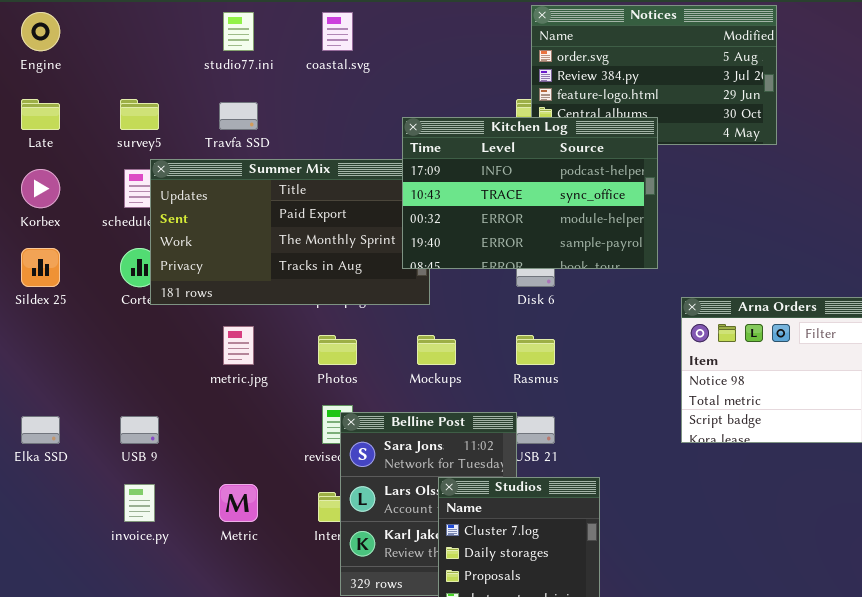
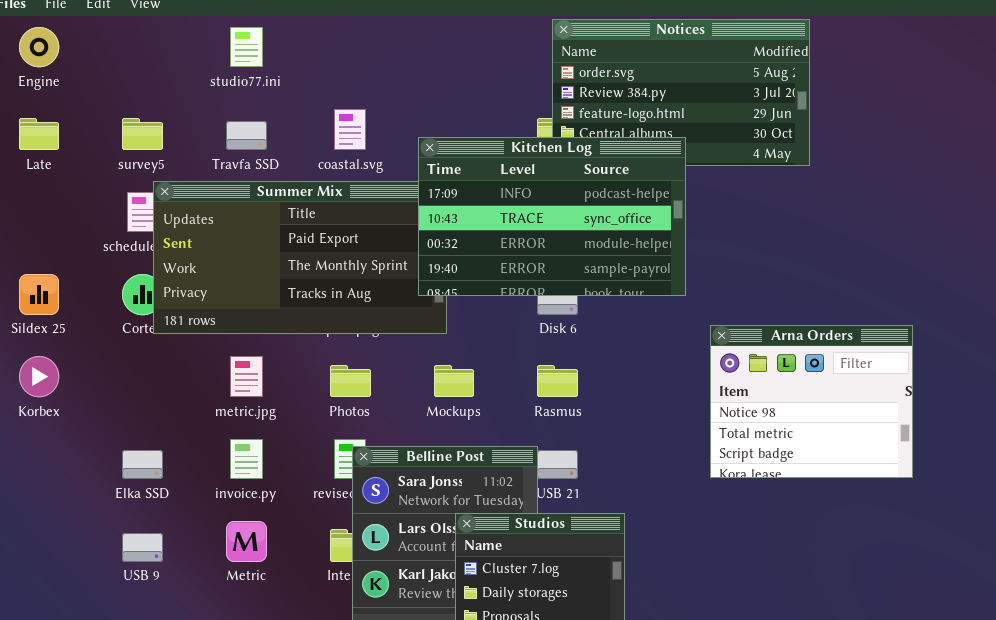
coastal.svg: [322,12,353,51] -> [334,109,366,150], moved
Korbex: [21,169,60,208] -> [19,356,59,397], moved
Elka SSD: [21,416,60,444] -> [122,450,163,479], moved
USB 9: [120,416,159,444] -> [122,533,163,562], moved
invoice.py: [124,484,155,522] -> [230,439,263,479], moved

